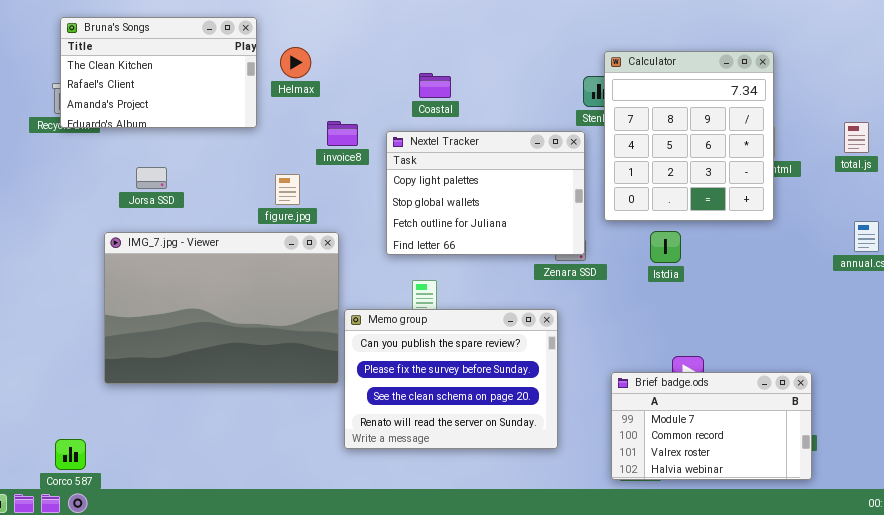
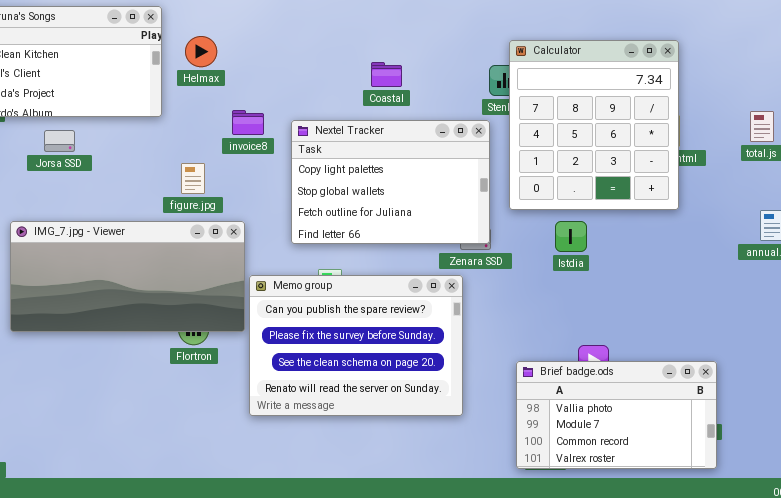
Coastal: [419,73,451,98] -> [371,62,402,87], moved
Jorsa SSD: [136,167,167,189] -> [44,130,75,152], moved
IMG_7.jpg - Viewer: [104,232,339,384] -> [10,221,245,332], resized
Memo group: [344,309,558,449] -> [249,275,463,416], moved
Brief badge.ods: [611,372,812,480] -> [516,361,717,469], scrolled up 1 row

